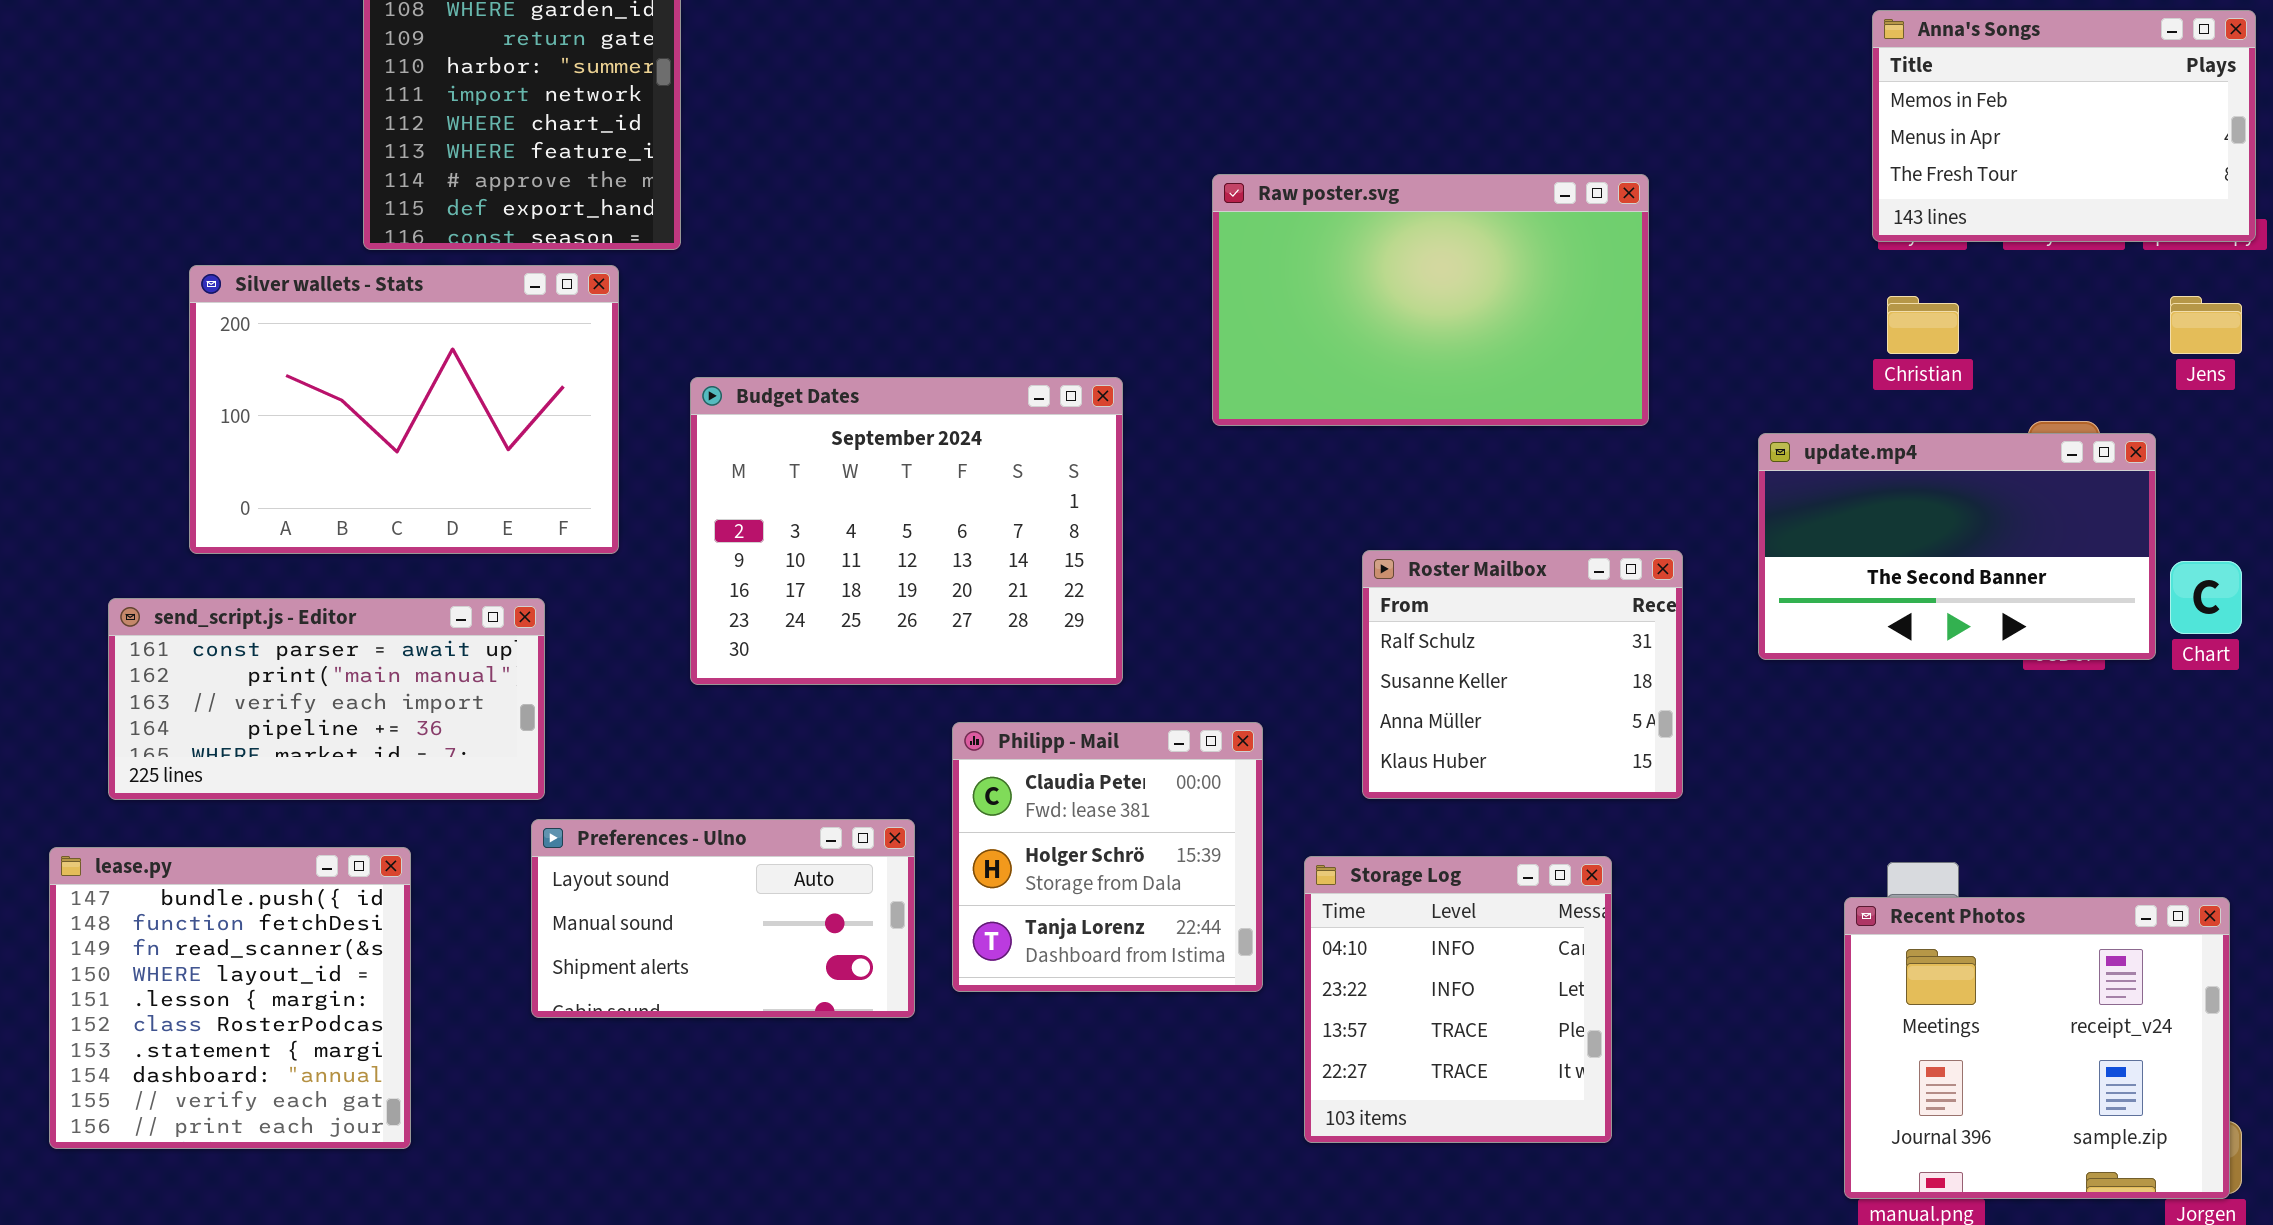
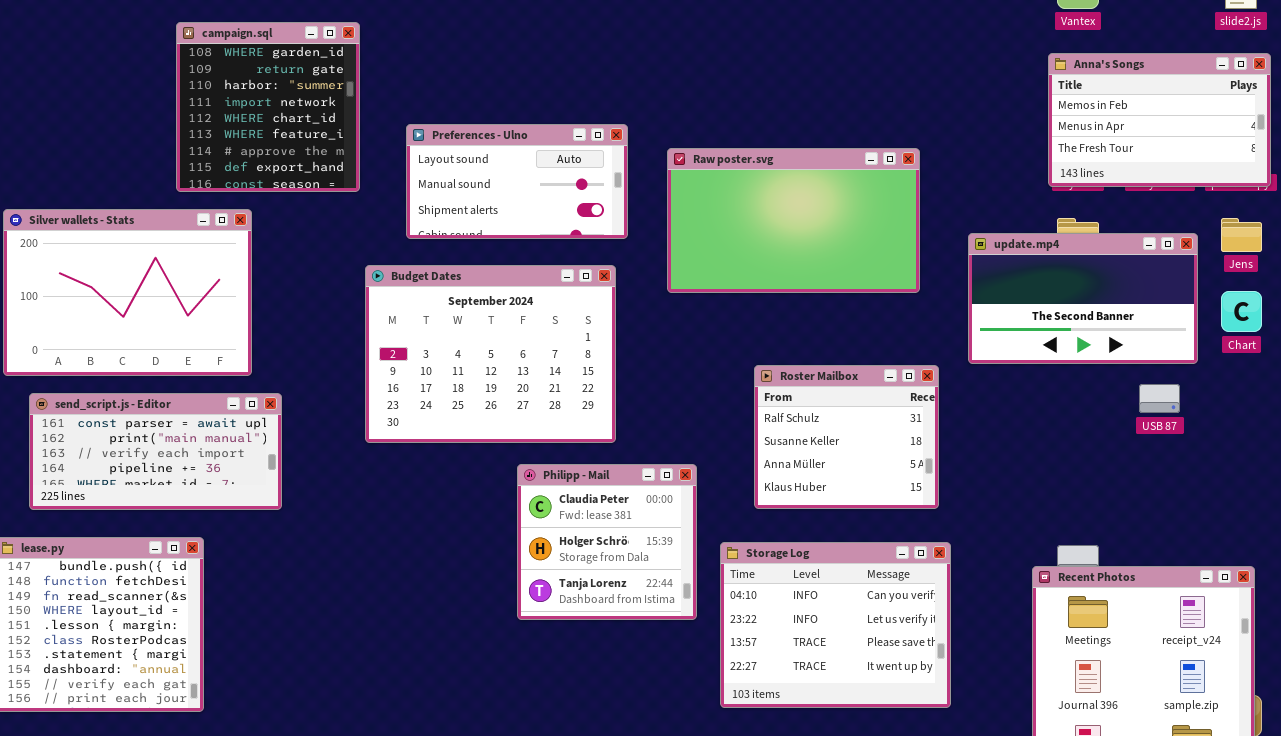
Silver wallets - Stats: [189,265,619,554] -> [3,209,252,376], moved
update.mp4: [1758,433,2156,660] -> [968,233,1198,364], moved
Chart: [2170,561,2242,634] -> [1221,291,1262,332], moved
Preferences - Ulno: [531,819,915,1018] -> [406,124,628,239], moved
Storage Log: [1304,856,1612,1143] -> [720,542,951,708], resized

